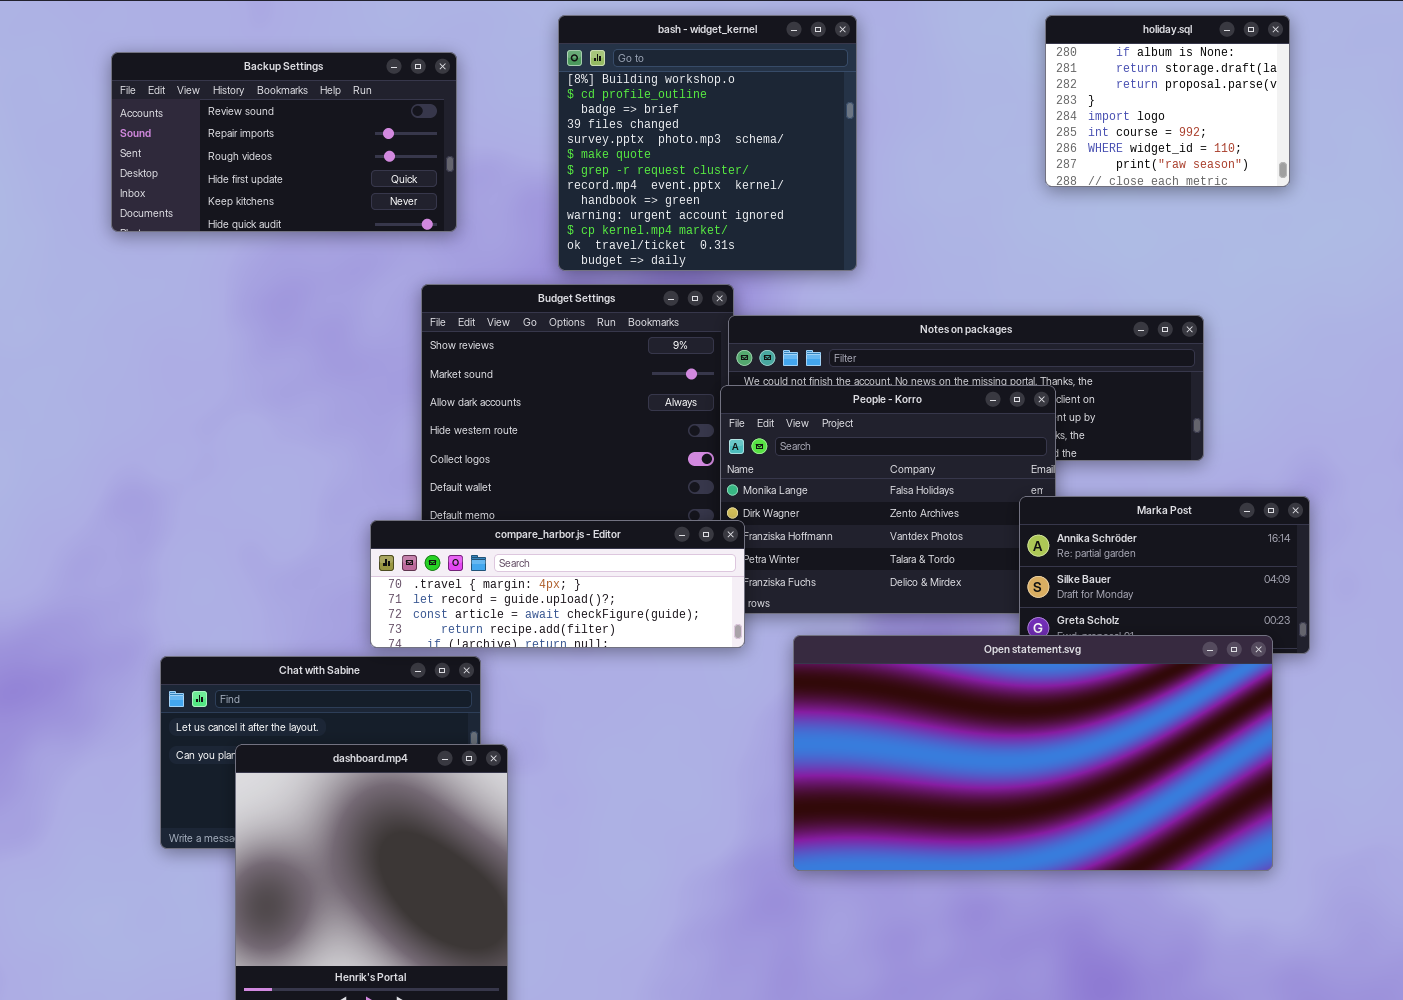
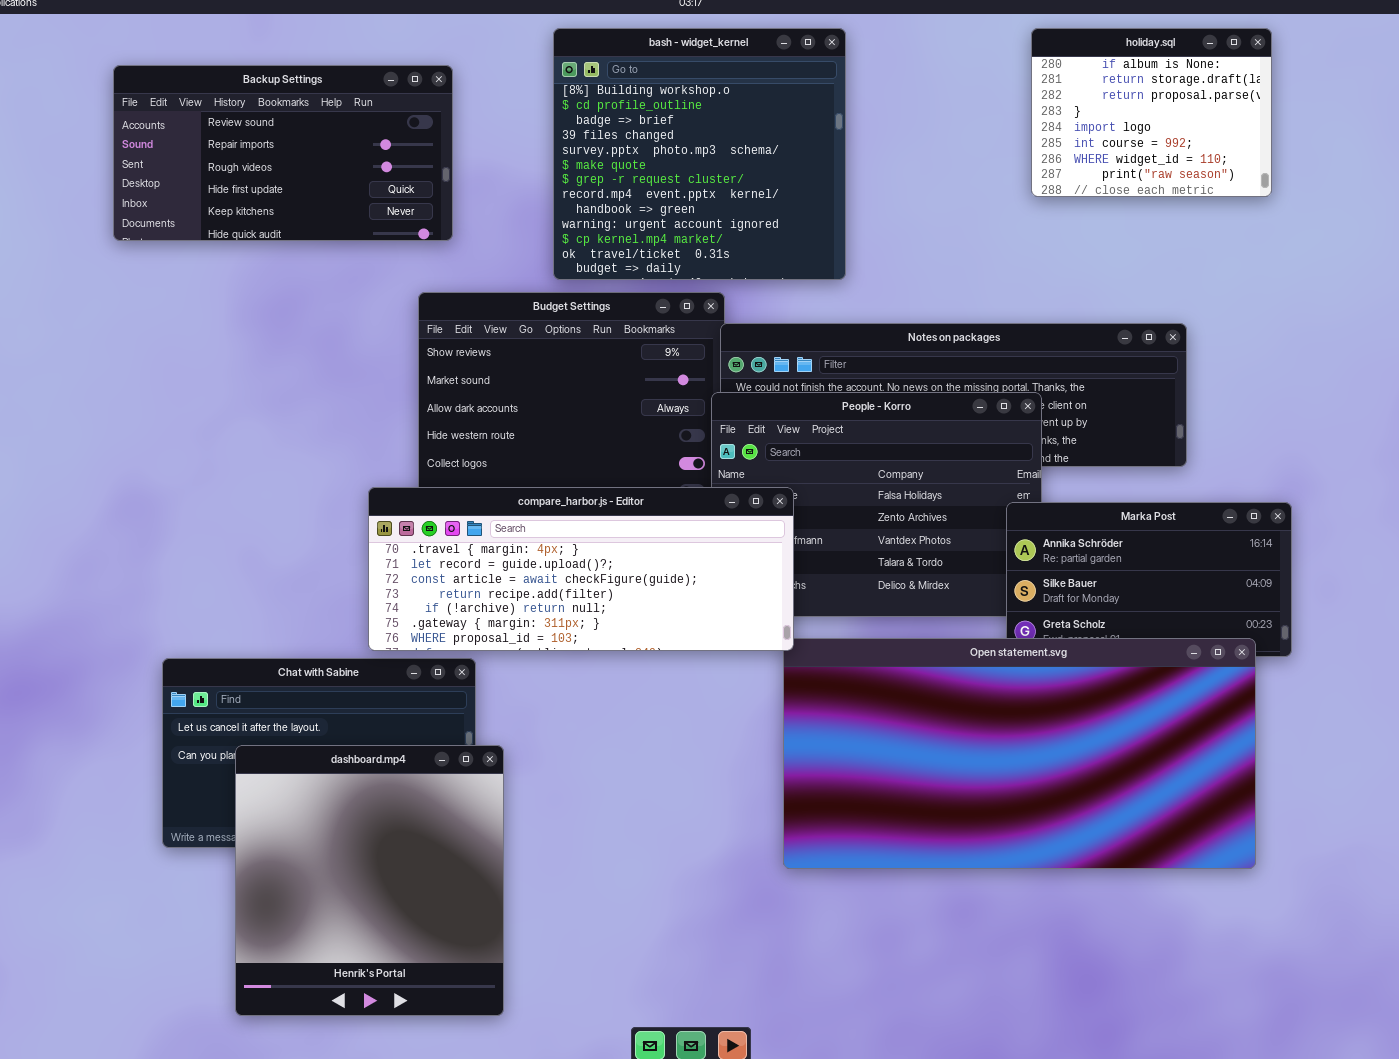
compare_harbor.js - Editor: [370,520,745,648] -> [368,487,794,651], resized

